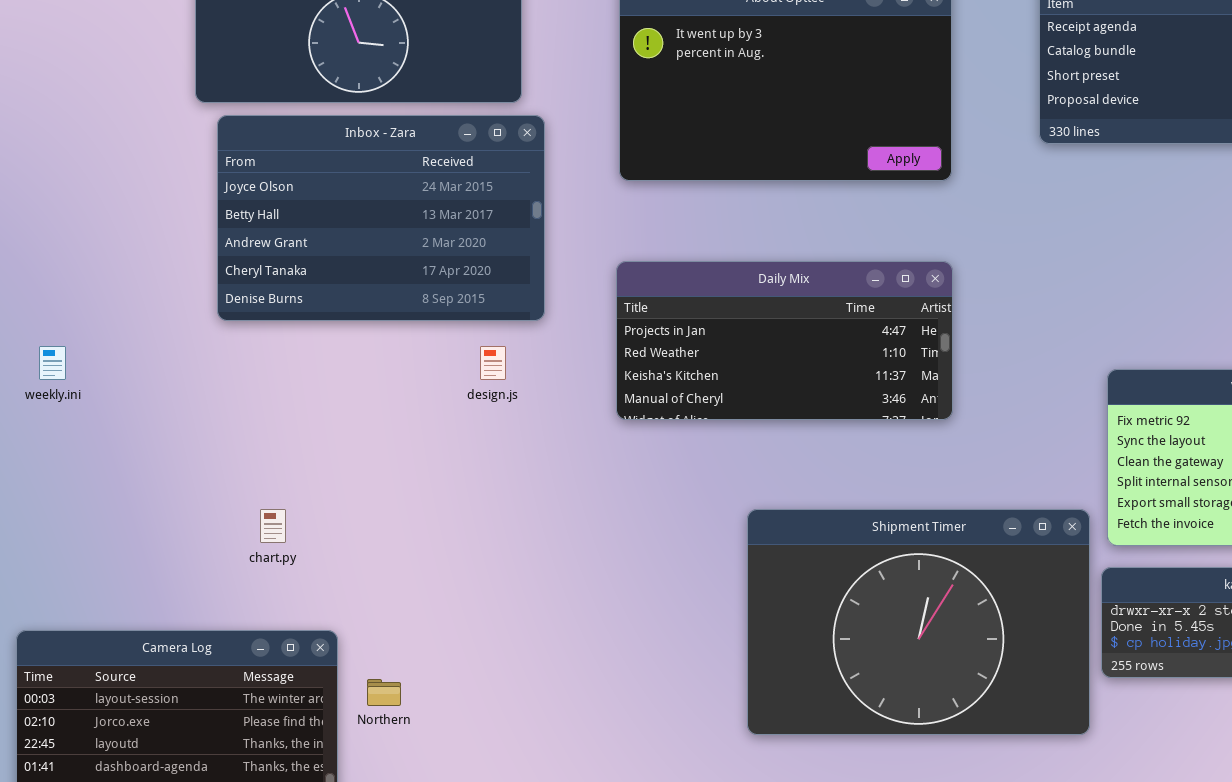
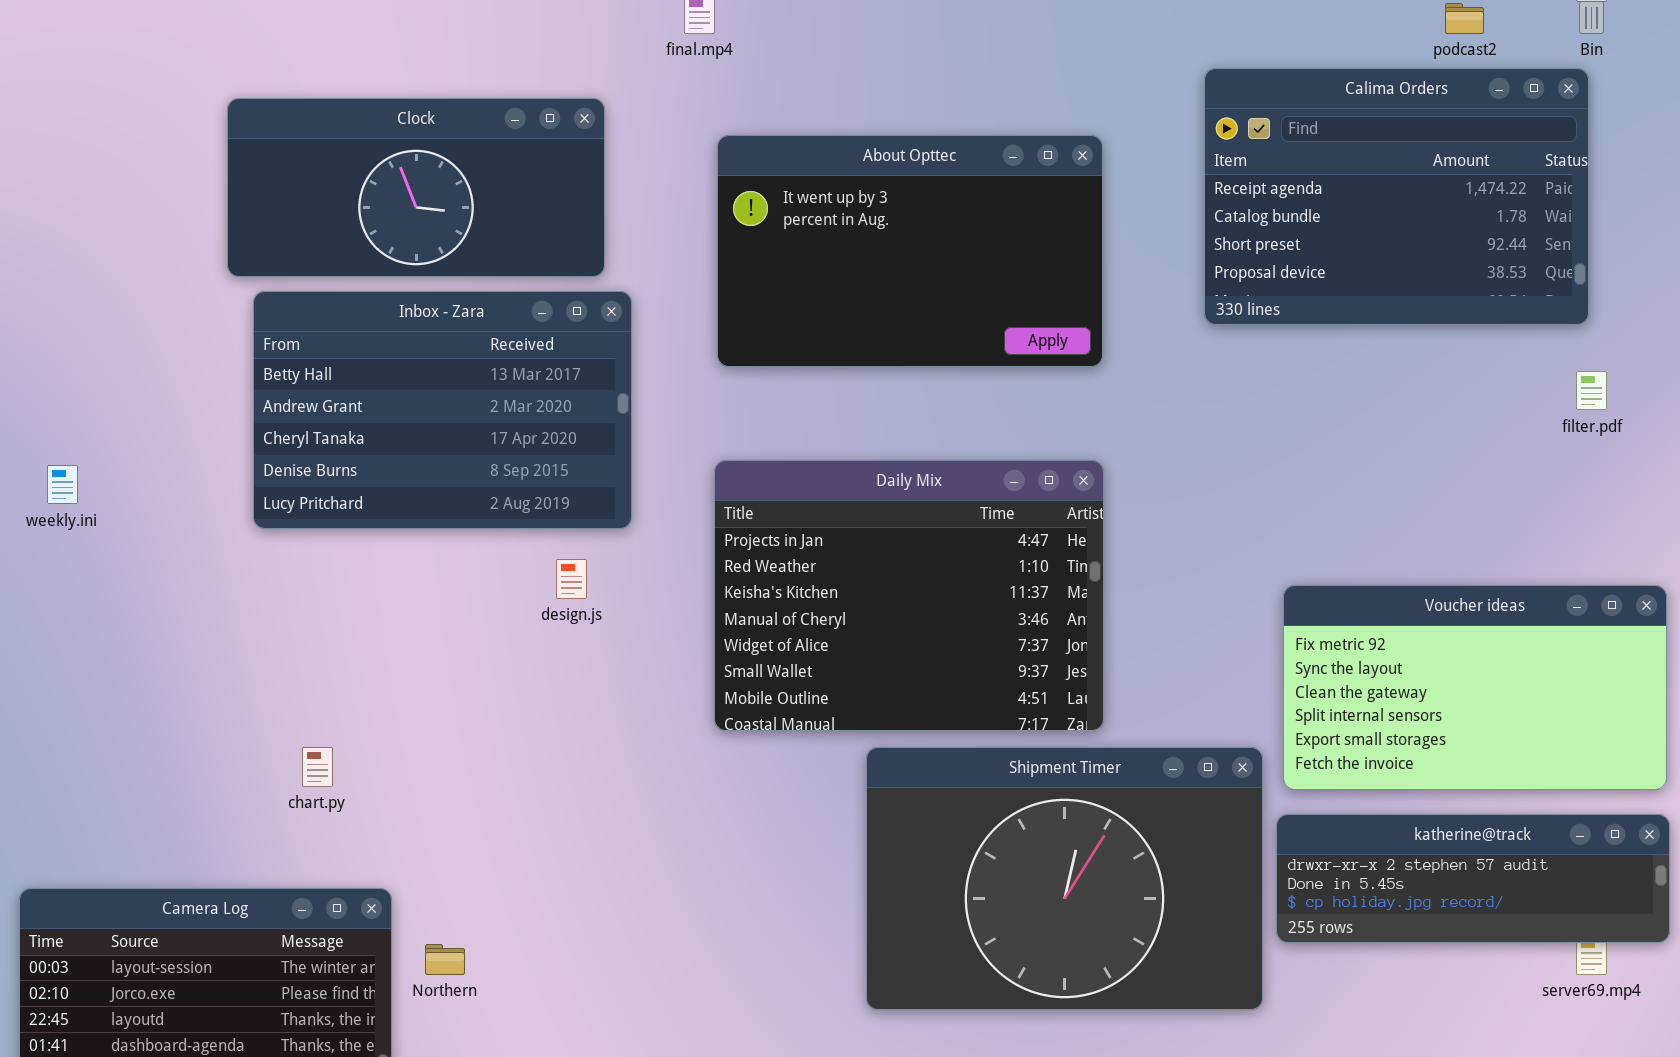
Inbox - Zara: [217,115,545,321] -> [253,291,632,529], scrolled down 1 row
Daily Mix: [616,261,953,420] -> [714,460,1104,731], resized
weekly.ini: [39,346,66,380] -> [47,465,78,504], moved

